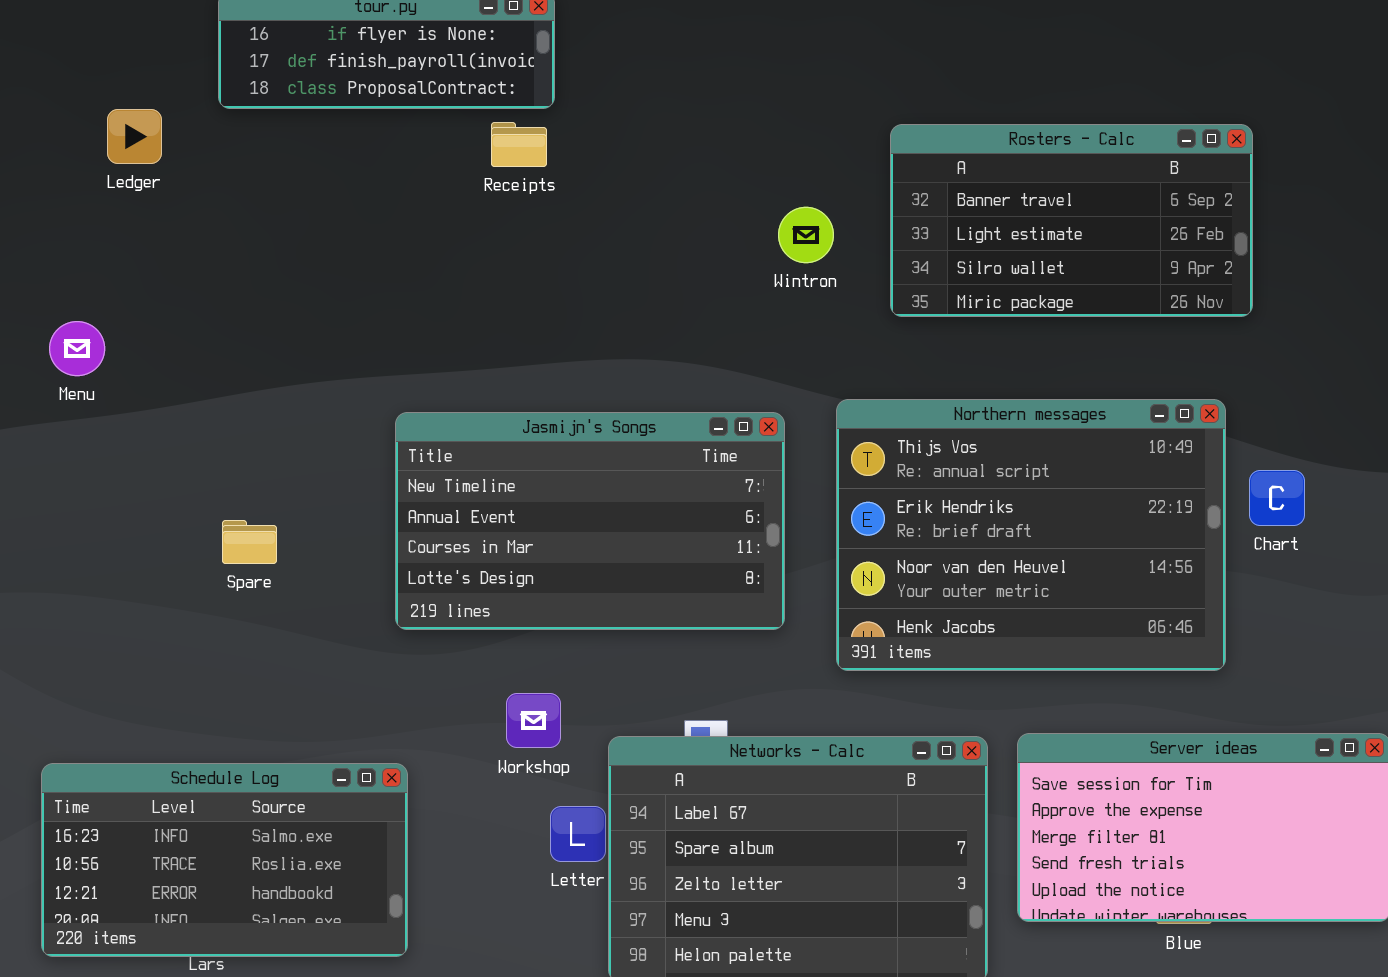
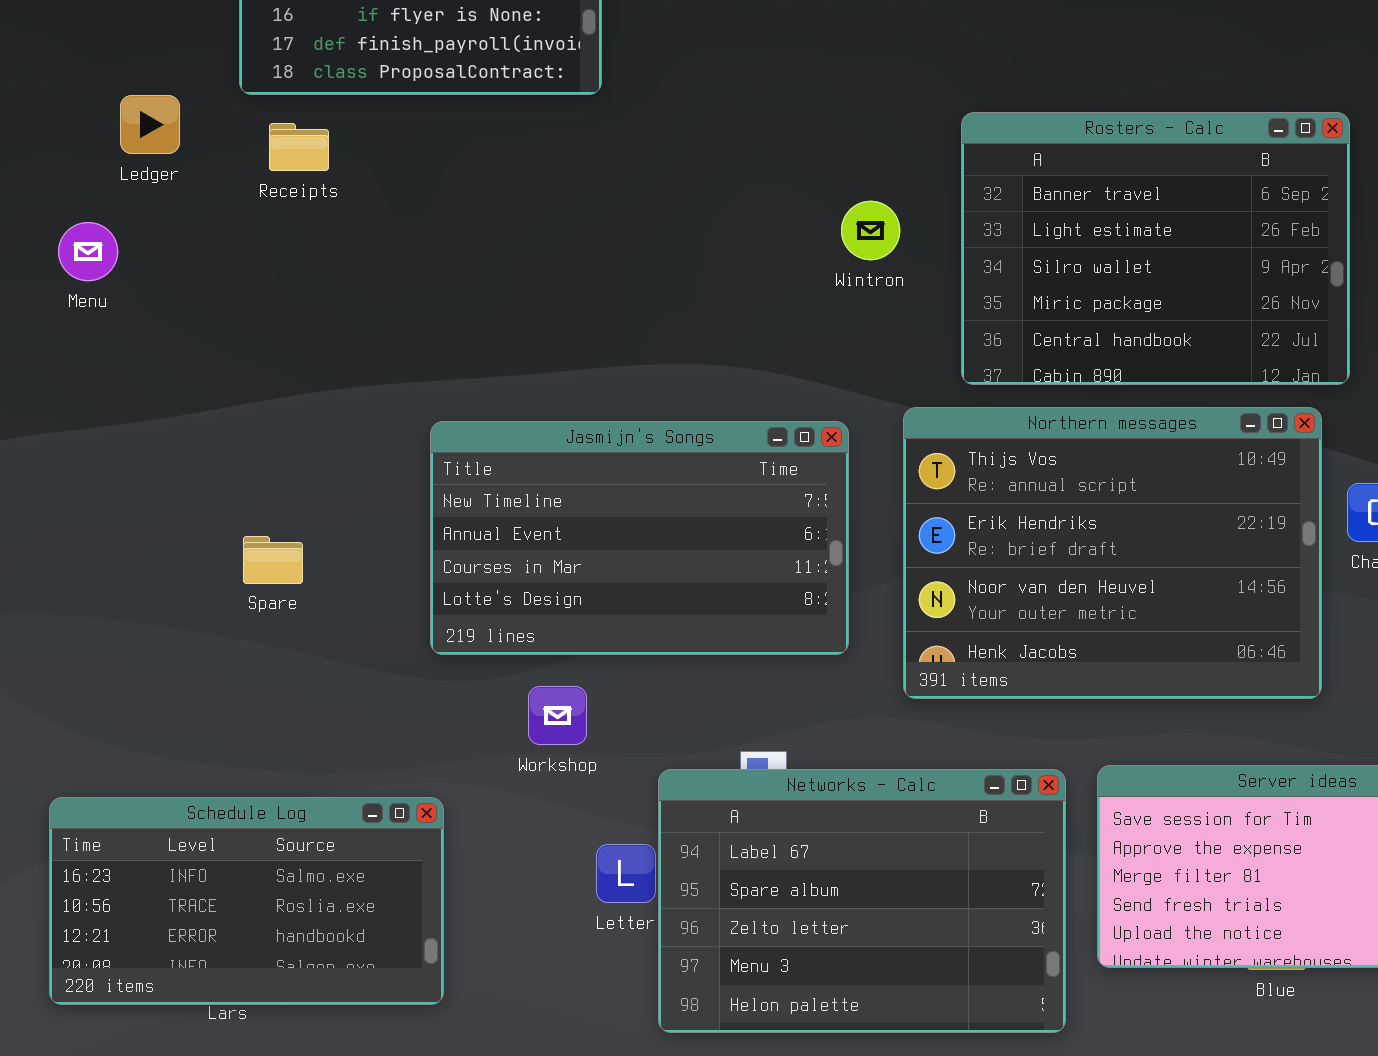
Receipts: [491,122,547,167] -> [269,123,329,171], moved
Rosters - Calc: [890,124,1253,317] -> [961,112,1350,385], resized
Menu: [49,321,105,376] -> [58,222,118,281], moved
Workshop: [506,693,561,748] -> [528,686,587,745], moved

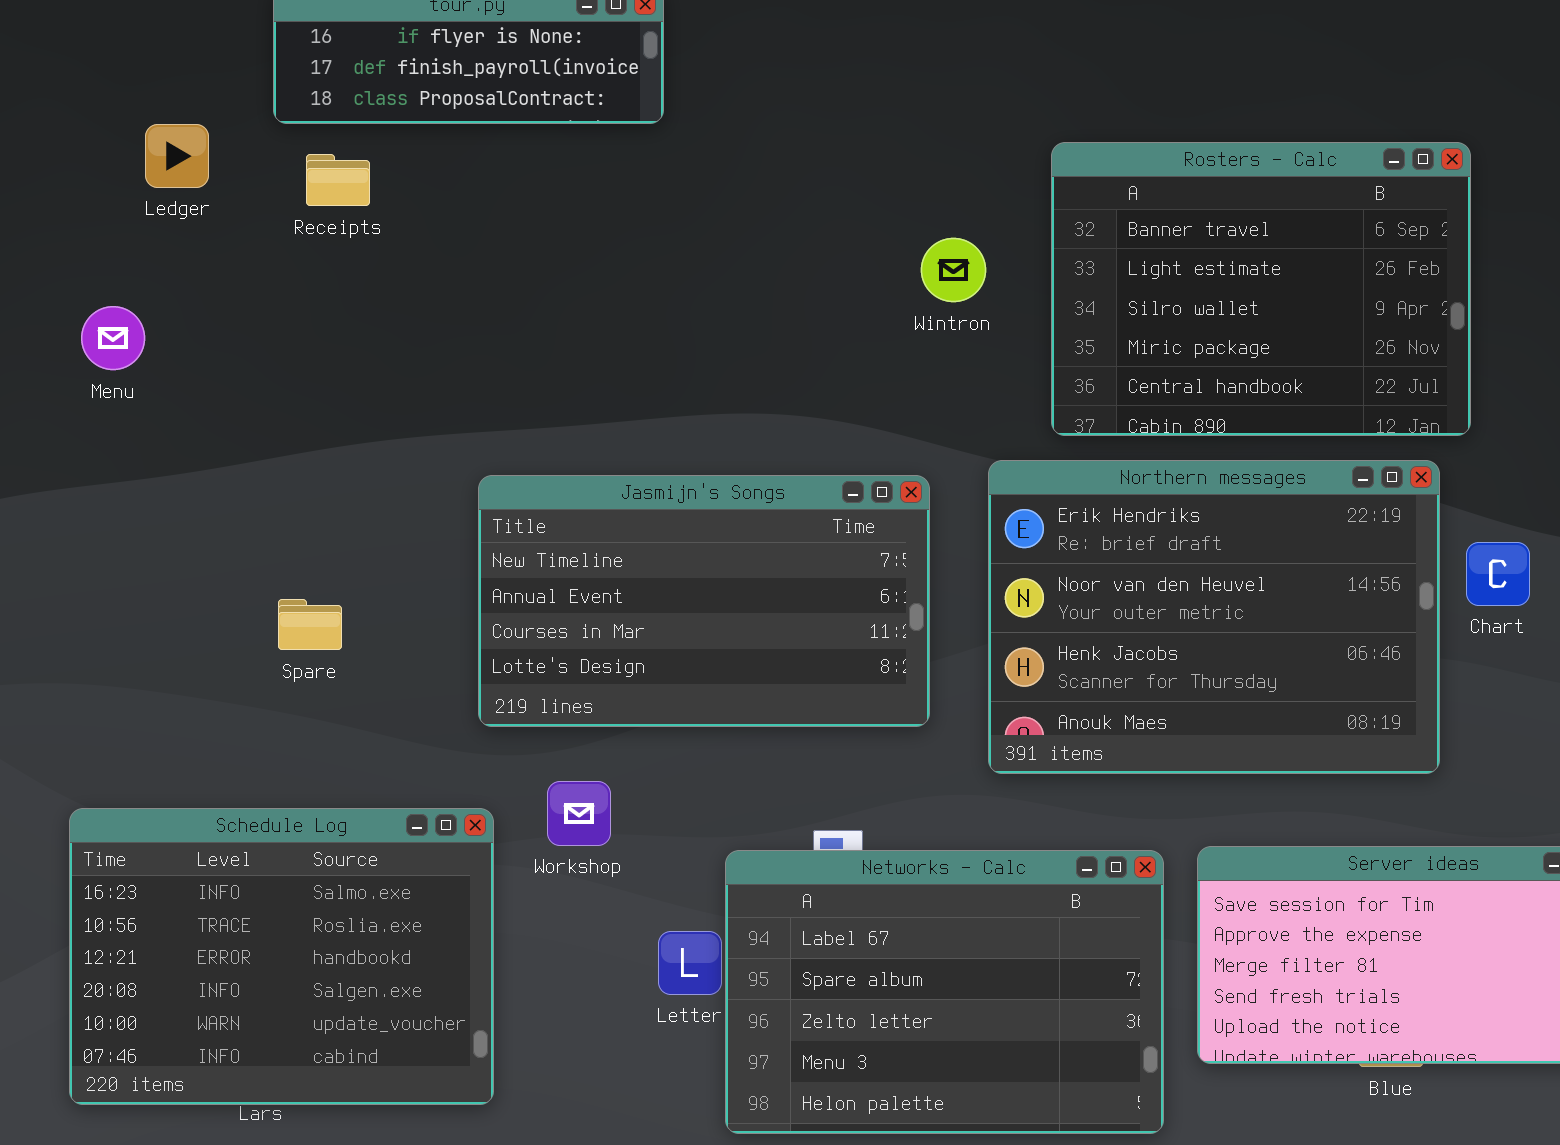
Menu: [58,222,118,281] -> [81,306,145,370], moved
Northern messages: [903,407,1322,699] -> [988,460,1440,774], scrolled down 1 row
Workshop: [528,686,587,745] -> [547,781,611,846], moved
Schedule Log: [49,797,444,1005] -> [69,808,494,1105], resized

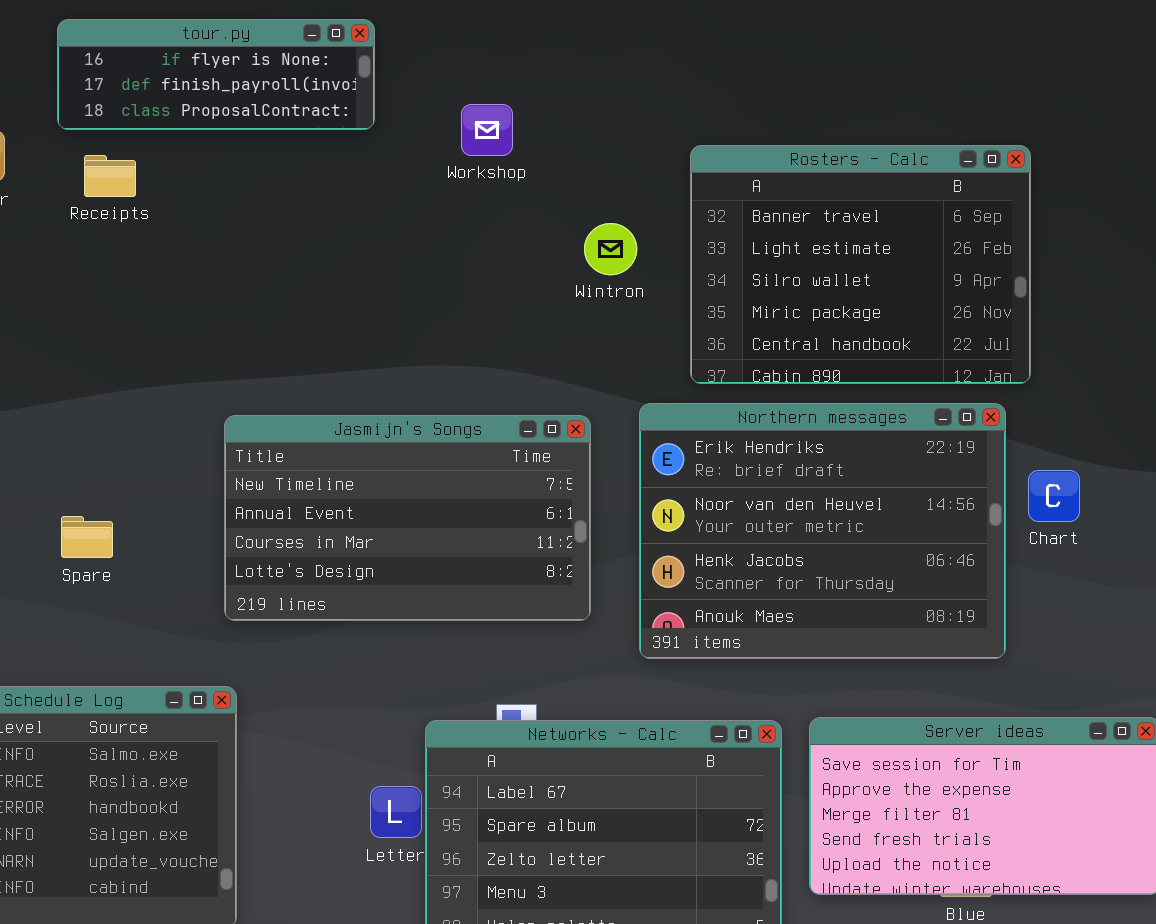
Workshop: [547,781,611,846] -> [461,104,513,156], moved

